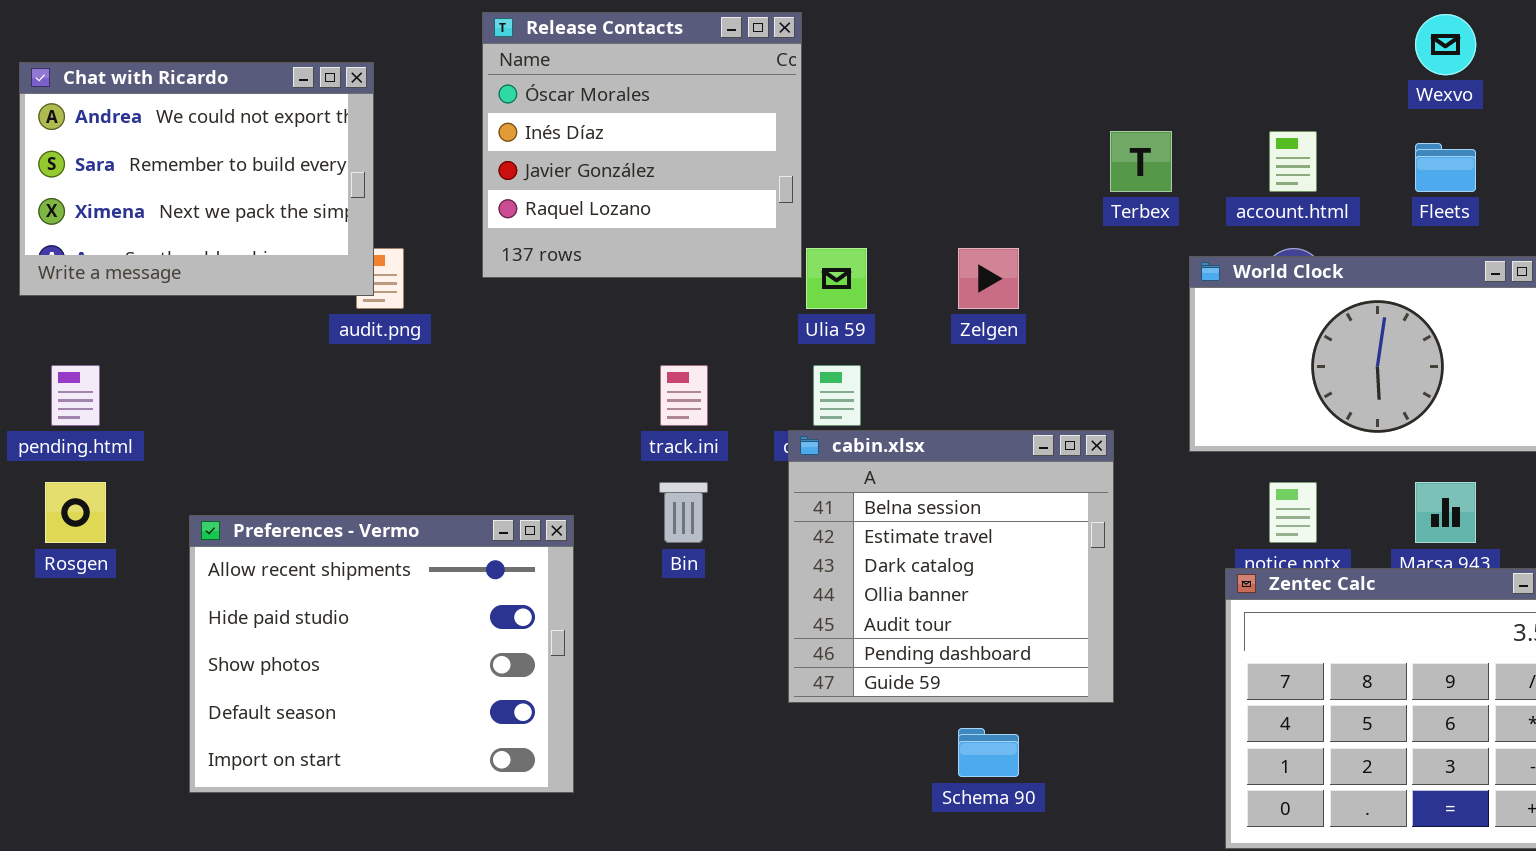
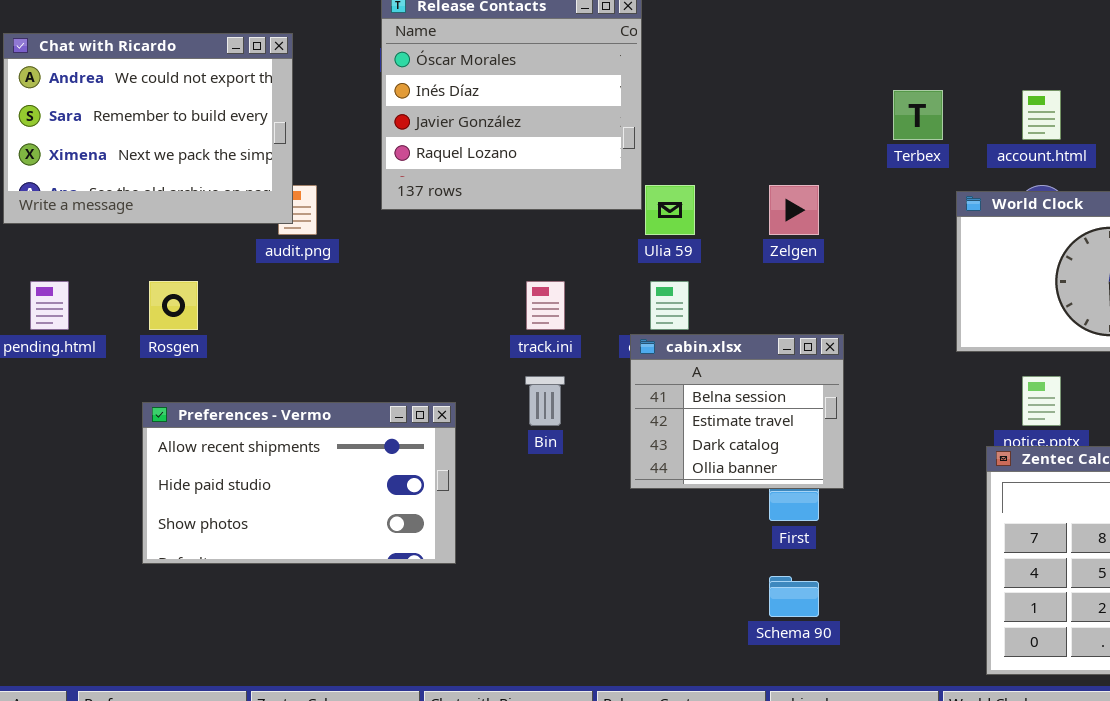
cabin.xlsx: [788,430,1114,703] -> [630,334,844,489], resized
Rosgen: [45,482,106,543] -> [149,281,198,330], moved
Preferences - Vermo: [189,515,574,793] -> [142,402,456,564], resized

